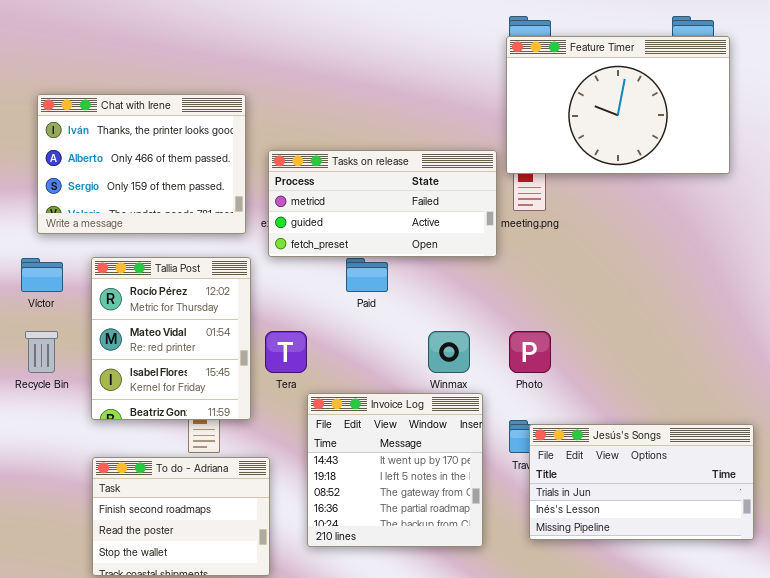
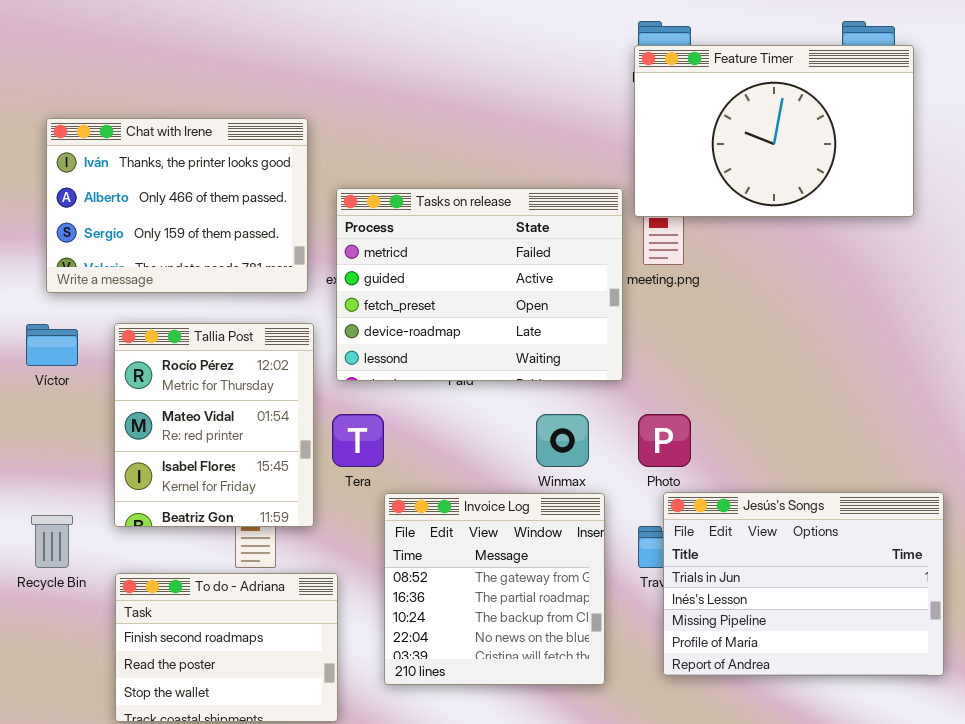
Tasks on release: [268,150,497,257] -> [336,188,623,381], resized
Recycle Bin: [25,331,58,373] -> [31,515,73,568], moved
Invoice Log: [307,393,483,547] -> [384,493,605,685], scrolled down 2 rows
Jesús's Songs: [529,424,754,540] -> [663,492,944,676], resized

